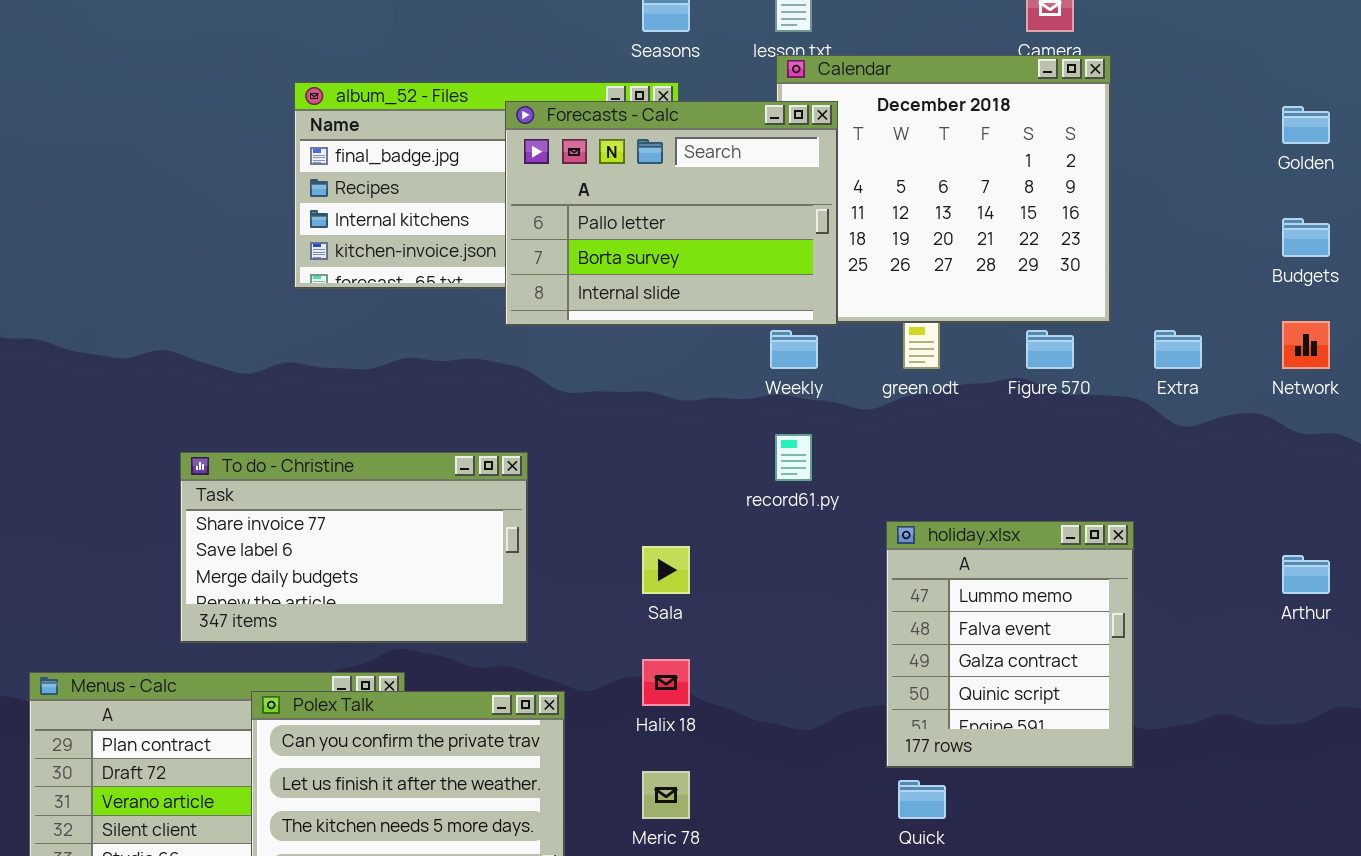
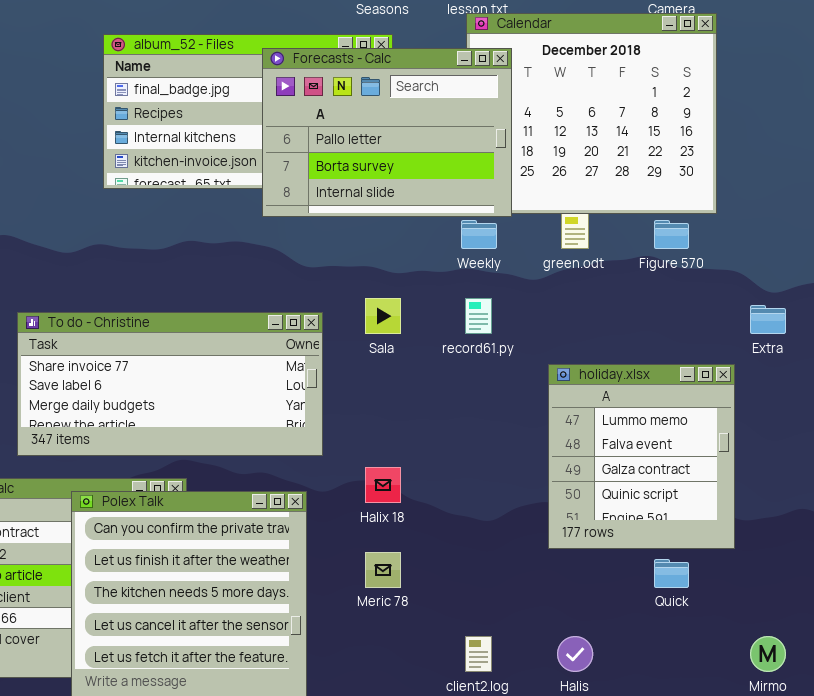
Extra: [1154,330,1202,369] -> [750,305,786,334], moved
To do - Christine: [180,452,528,643] -> [17,312,323,456], resized
Sala: [642,546,690,594] -> [365,298,401,334], moved
Quick: [898,780,946,819] -> [654,559,689,588], moved

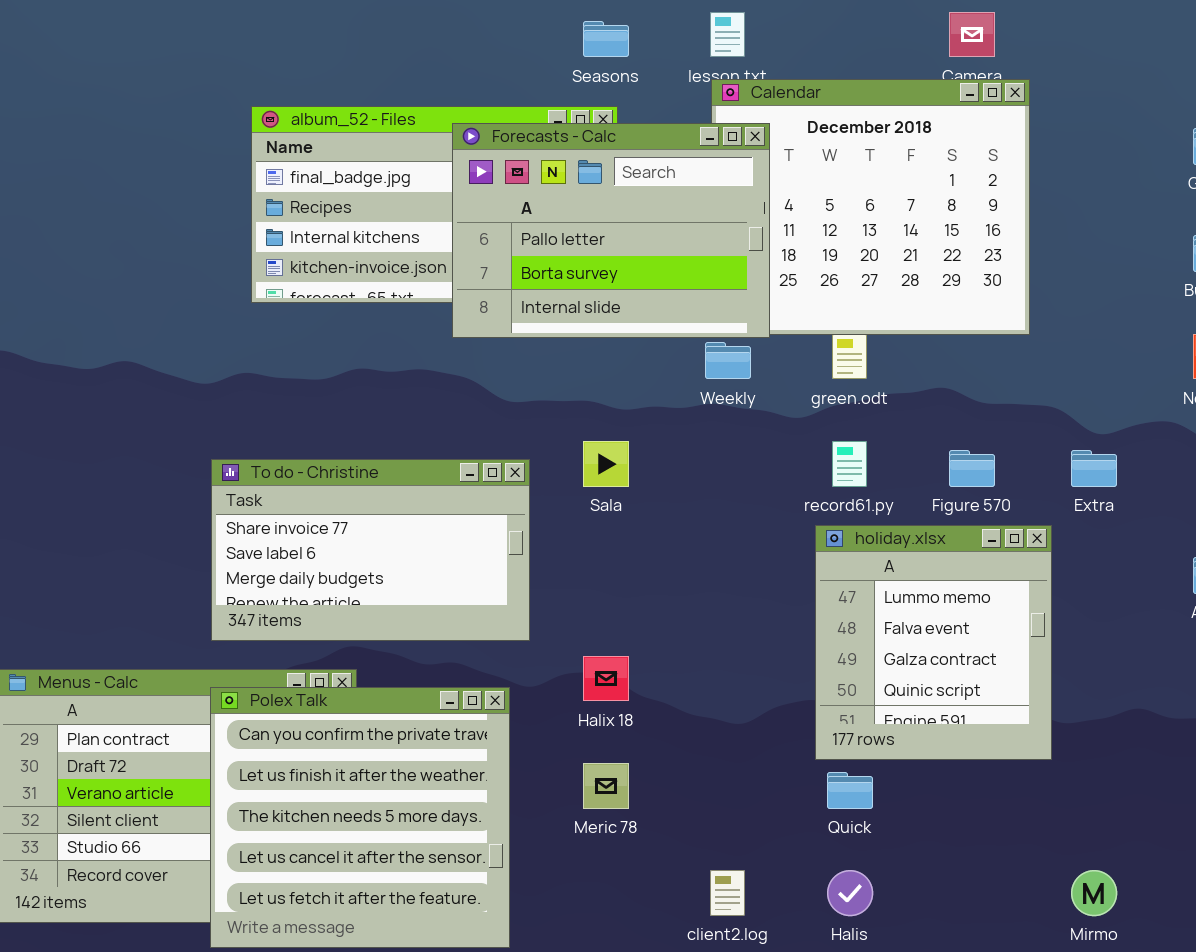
Figure 570: [654,220,689,249] -> [949,450,995,487], moved
record61.py: [465,298,492,334] -> [832,441,867,487], moved
To do - Christine: [17,312,323,456] -> [211,459,530,641], resized
Quick: [654,559,689,588] -> [827,772,873,809], moved

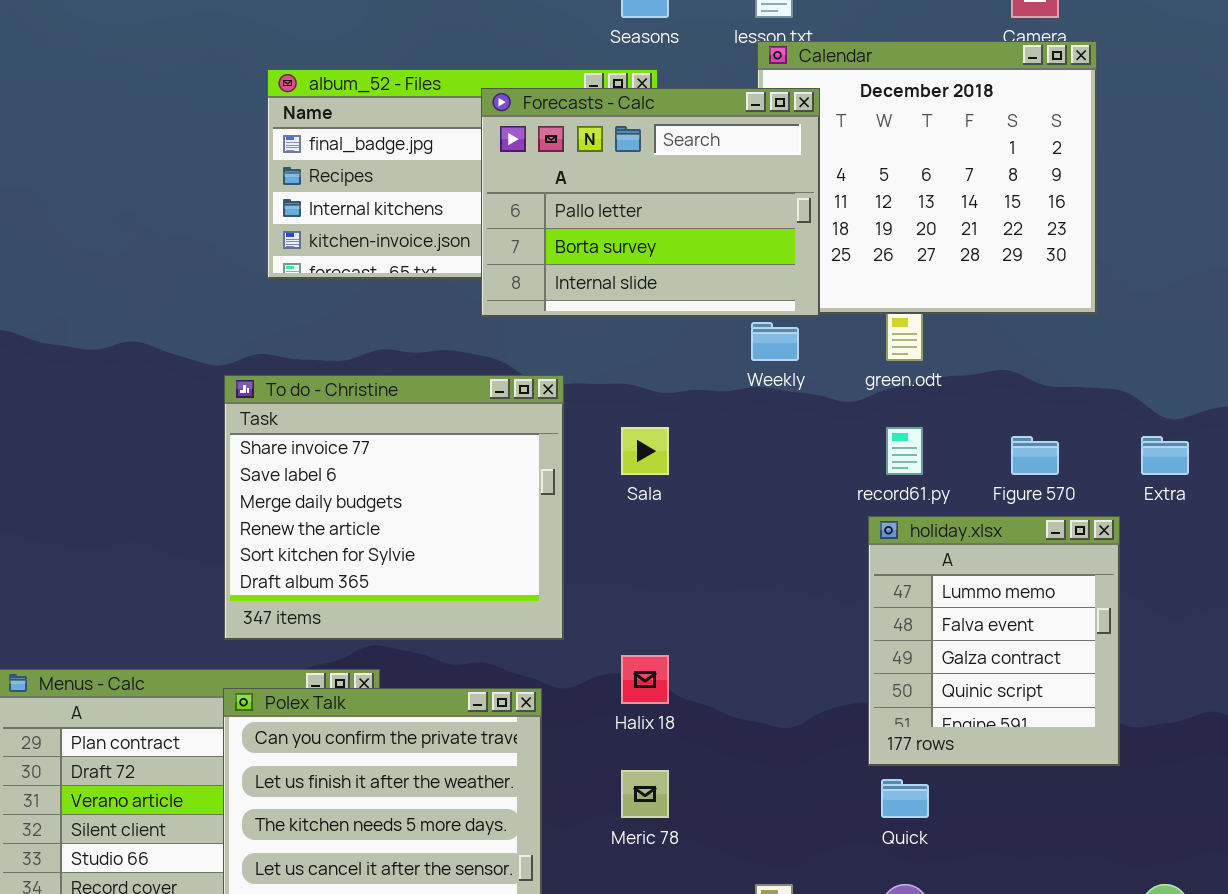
To do - Christine: [211,459,530,641] -> [224,375,564,640], resized

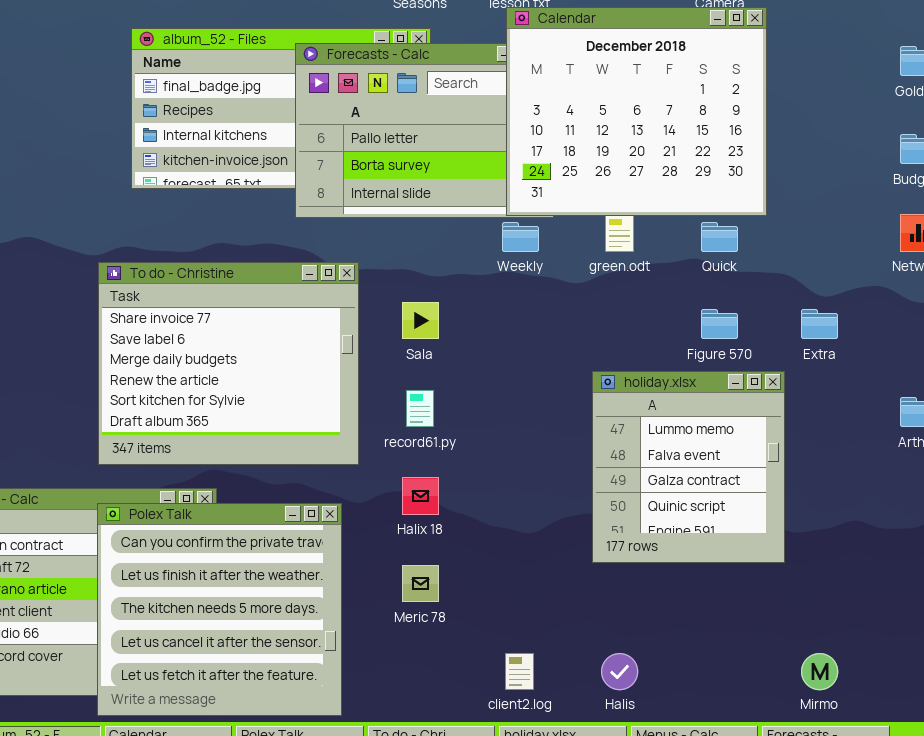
Calendar: [757,41,1097,314] -> [506,7,767,216], raised
record61.py: [886,427,923,475] -> [406,390,434,427], moved
Quick: [881,779,929,818] -> [701,222,738,252], moved

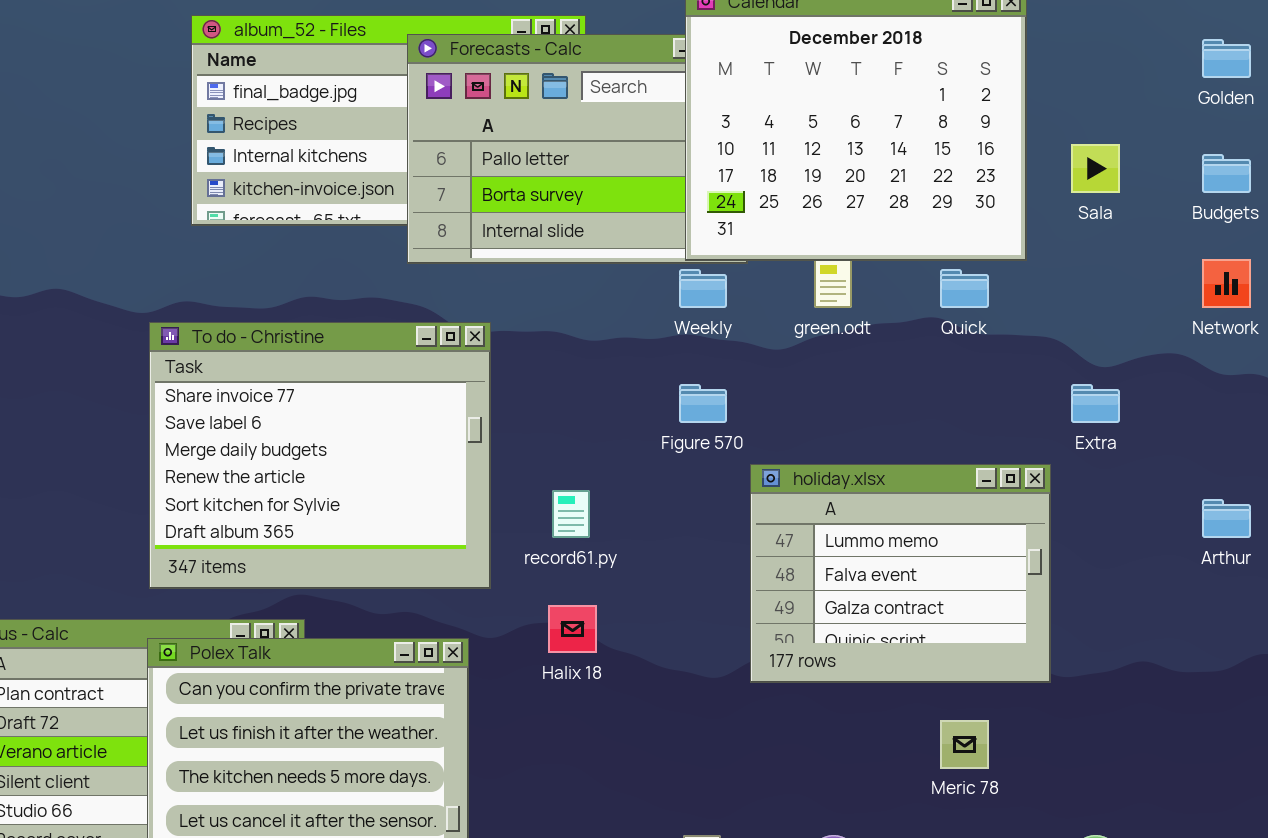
Sala: [402,302,439,339] -> [1071,144,1120,193], moved
Figure 570: [701,309,738,339] -> [679,384,727,423], moved
holiday.xlsx: [592,371,785,563] -> [750,464,1051,683], resized
Meric 78: [402,565,439,602] -> [940,720,989,769], moved

